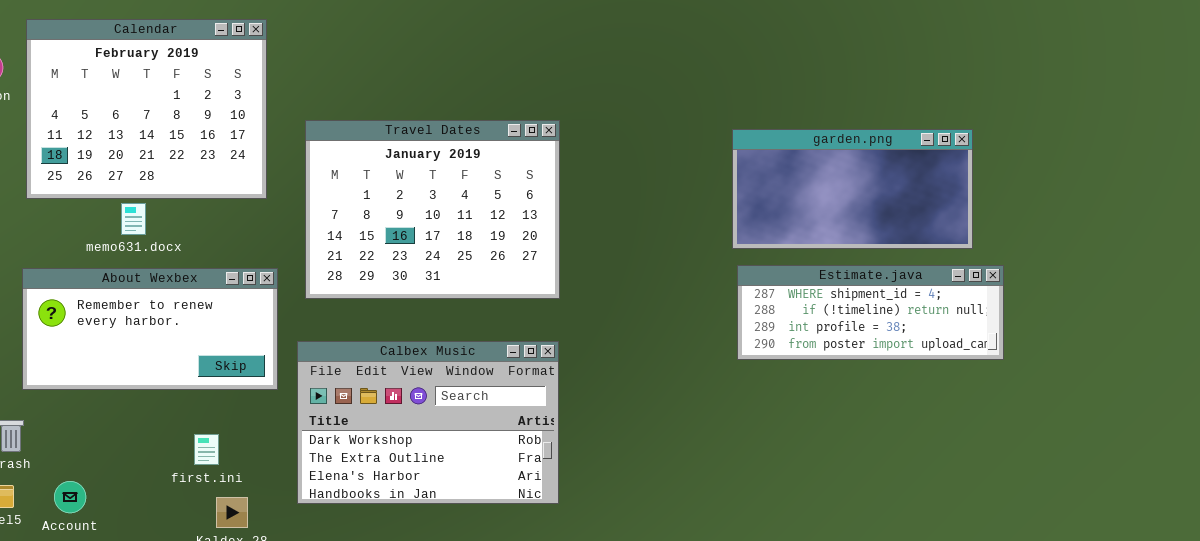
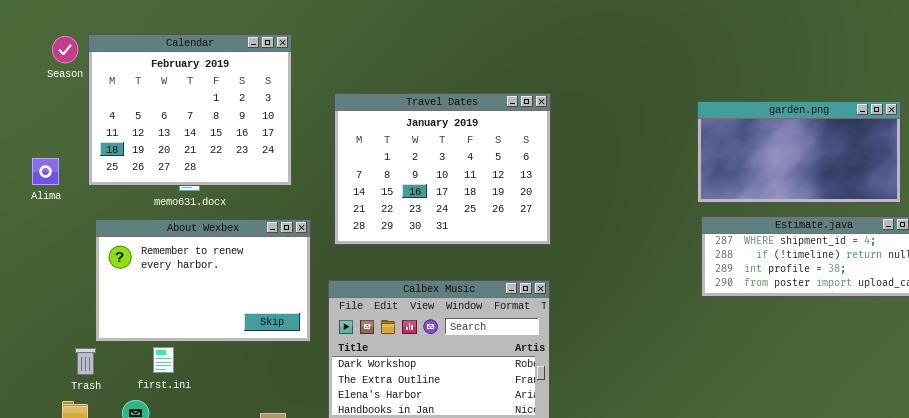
Calendar: [26,19,267,199] -> [88,34,292,186], moved
About Wexbex: [22,268,278,390] -> [95,219,311,342], resized
first.ini: [194,434,219,465] -> [153,347,174,373], moved

